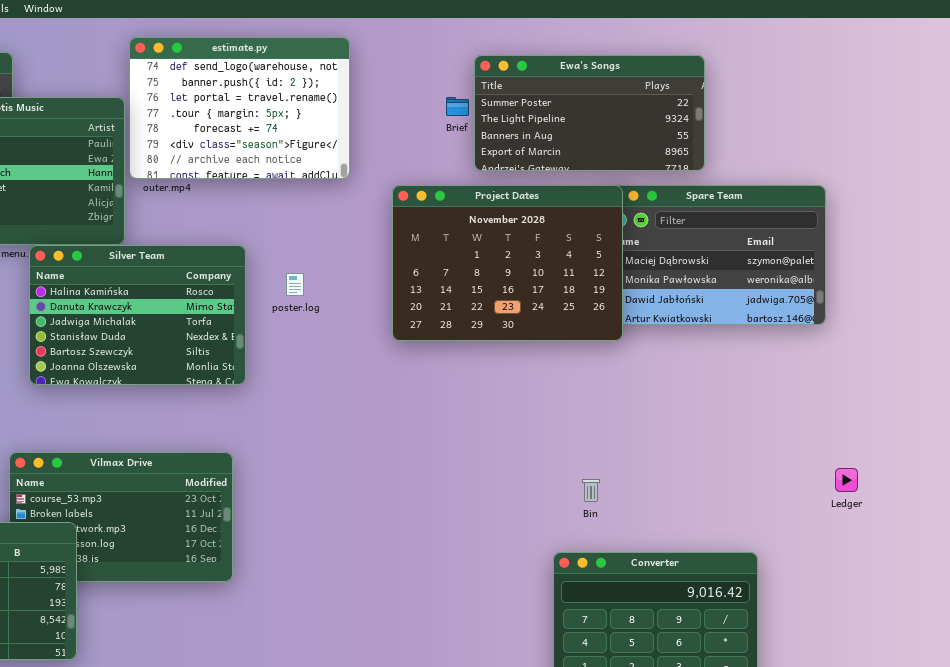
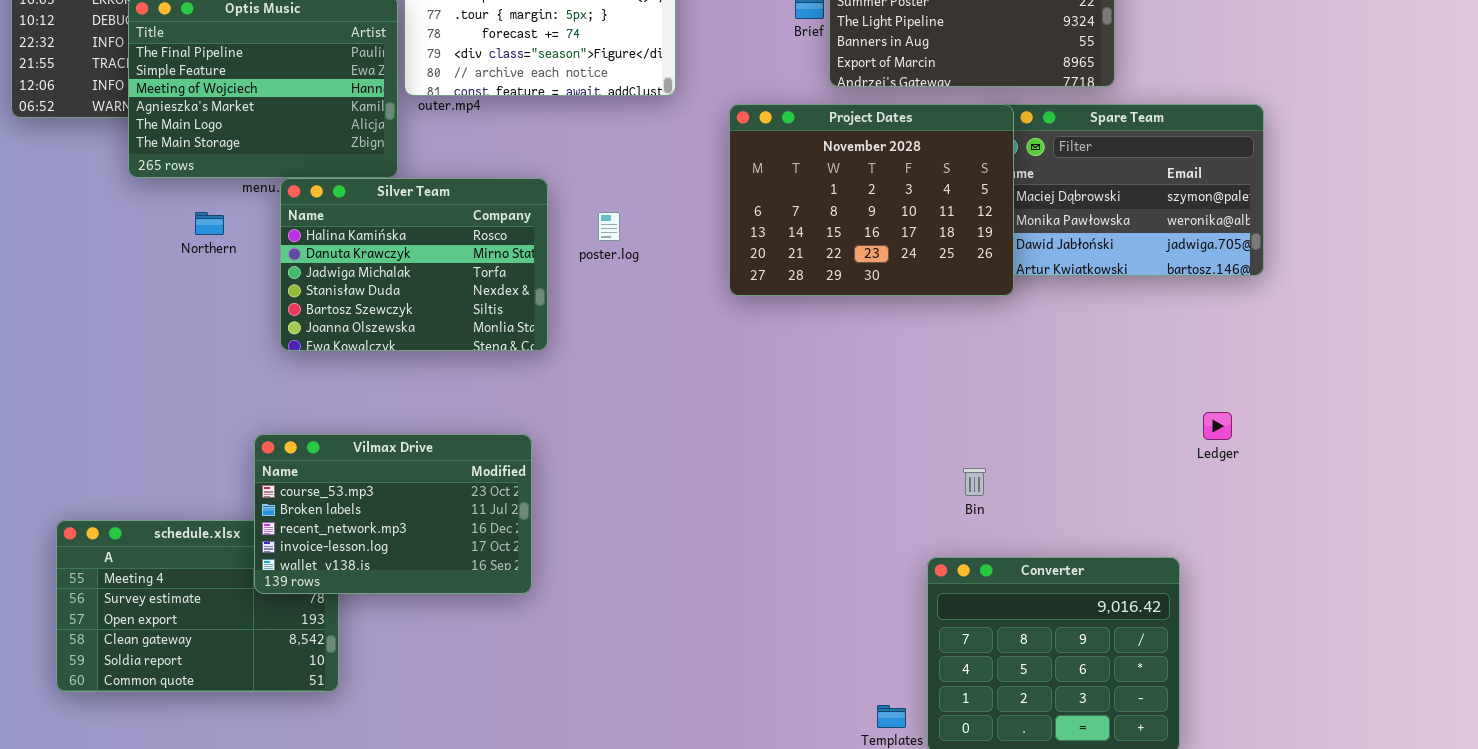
Vilmax Drive: [9,452,233,582] -> [254,434,532,594], raised
Ledger: [835,468,858,492] -> [1203,412,1232,440], moved

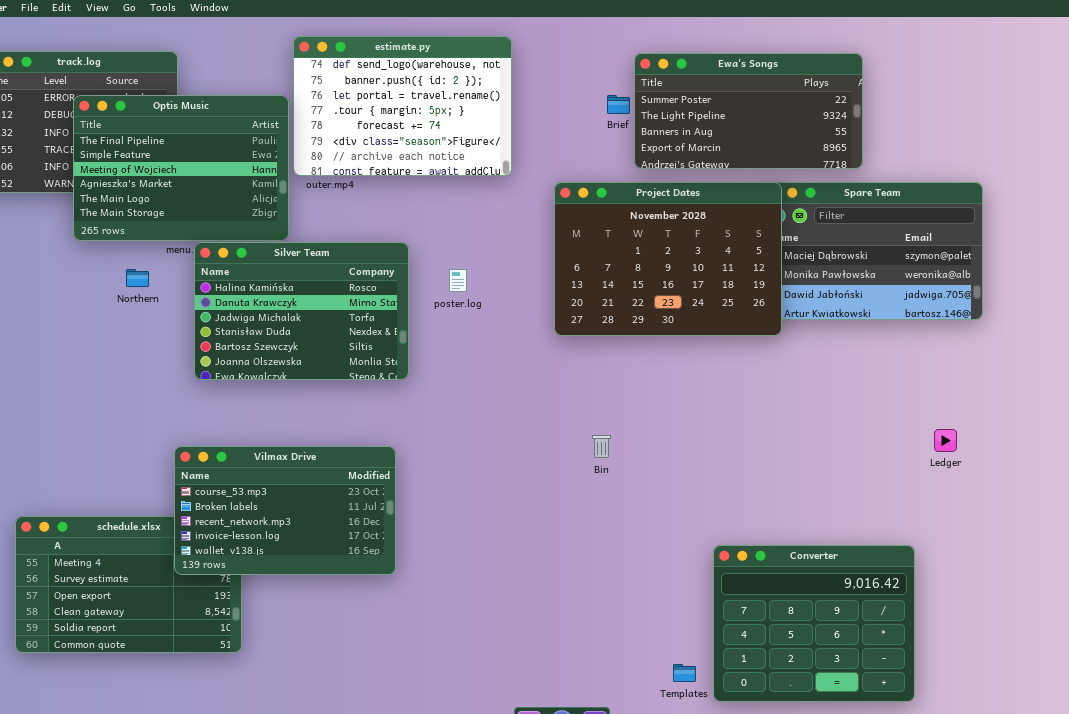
Bin: [963,468,986,496] -> [592,435,611,458], moved

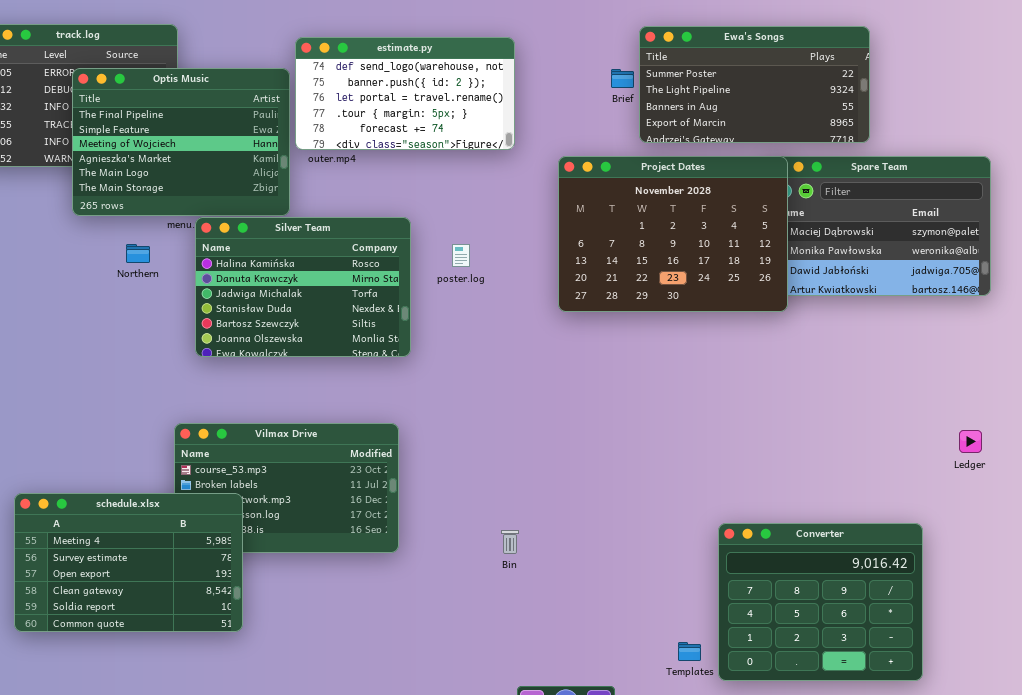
estimate.py: [293,36,512,176] -> [295,37,515,150], resized
Ledger: [934,429,957,452] -> [959,430,982,453], moved
Bin: [592,435,611,458] -> [501,530,519,554], moved
schedule.xlsx: [15,516,242,653] -> [14,493,243,632], raised

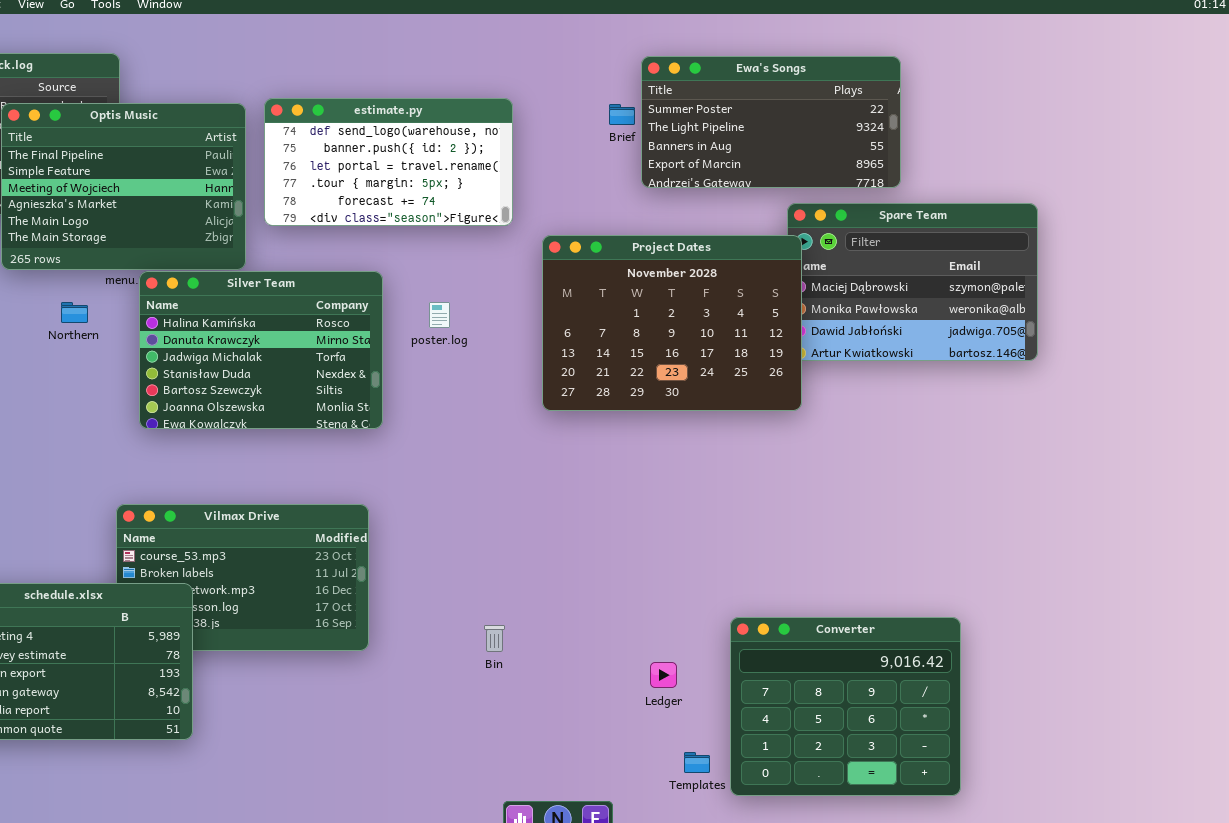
estimate.py: [295,37,515,150] -> [264,98,513,226], moved
Project Dates: [558,156,788,312] -> [542,235,802,411], moved
Ledger: [959,430,982,453] -> [650,662,677,688], moved

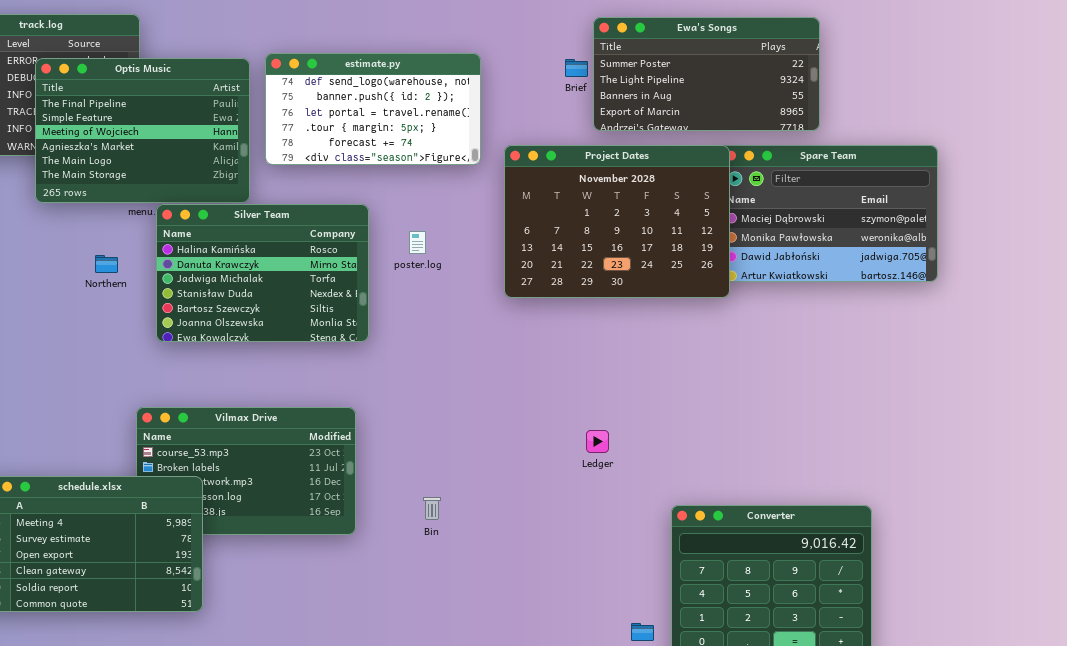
Project Dates: [542,235,802,411] -> [504,145,730,298], moved
Northern: [61,302,88,323] -> [95,255,118,273], moved
Bin: [484,625,505,652] -> [423,497,441,520], moved
Ledger: [650,662,677,688] -> [586,430,609,453], moved

